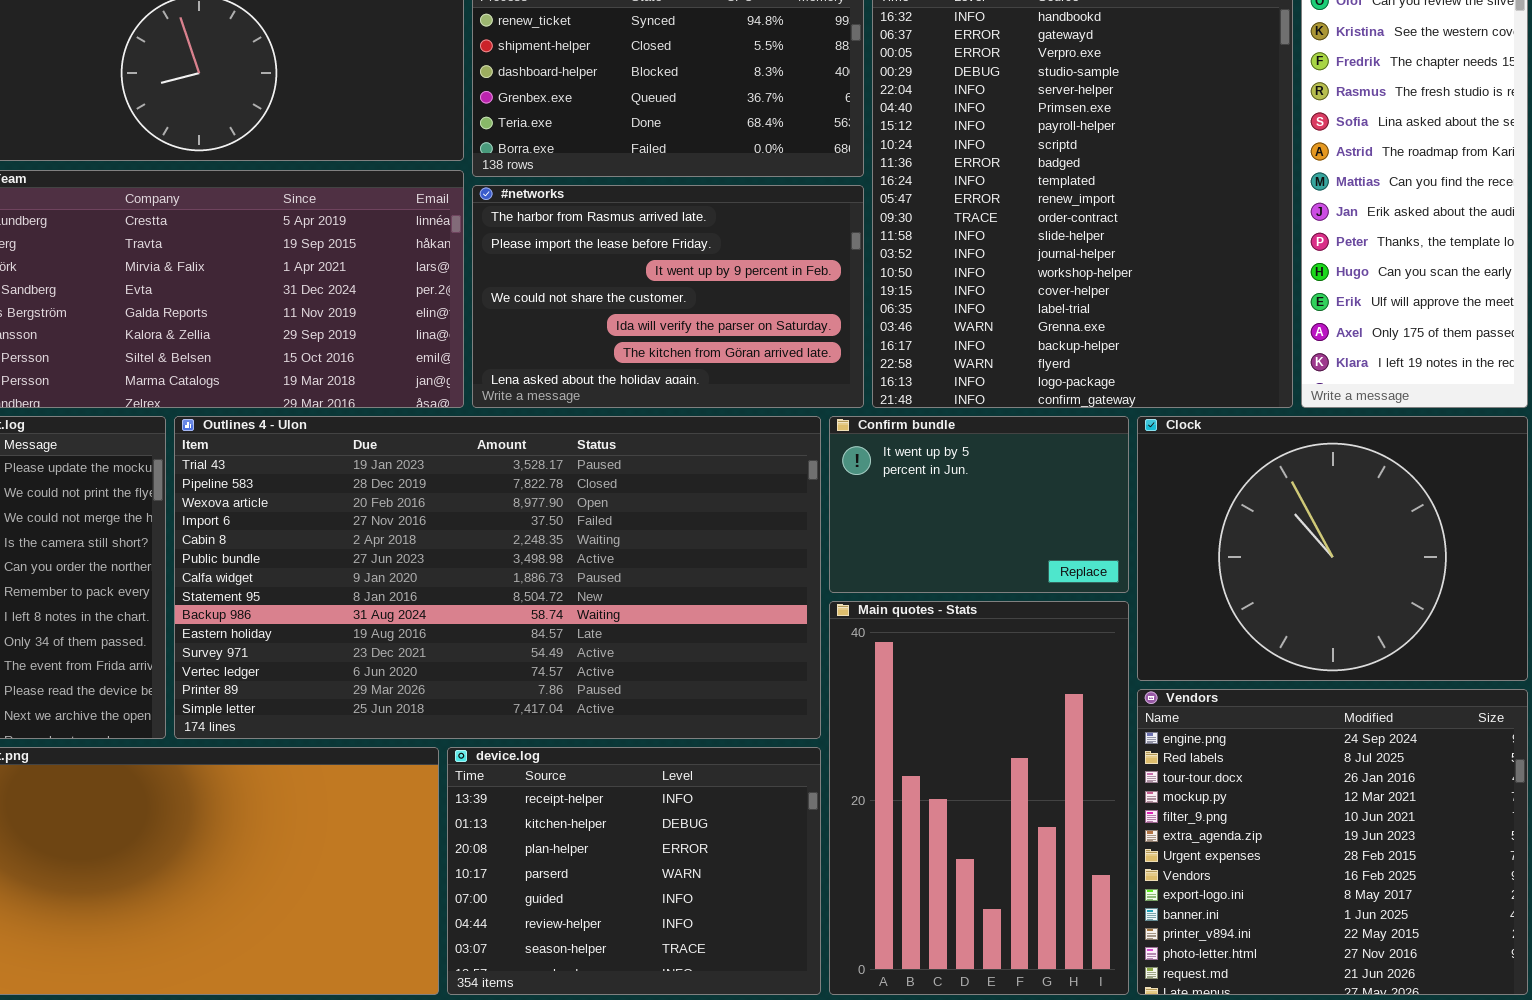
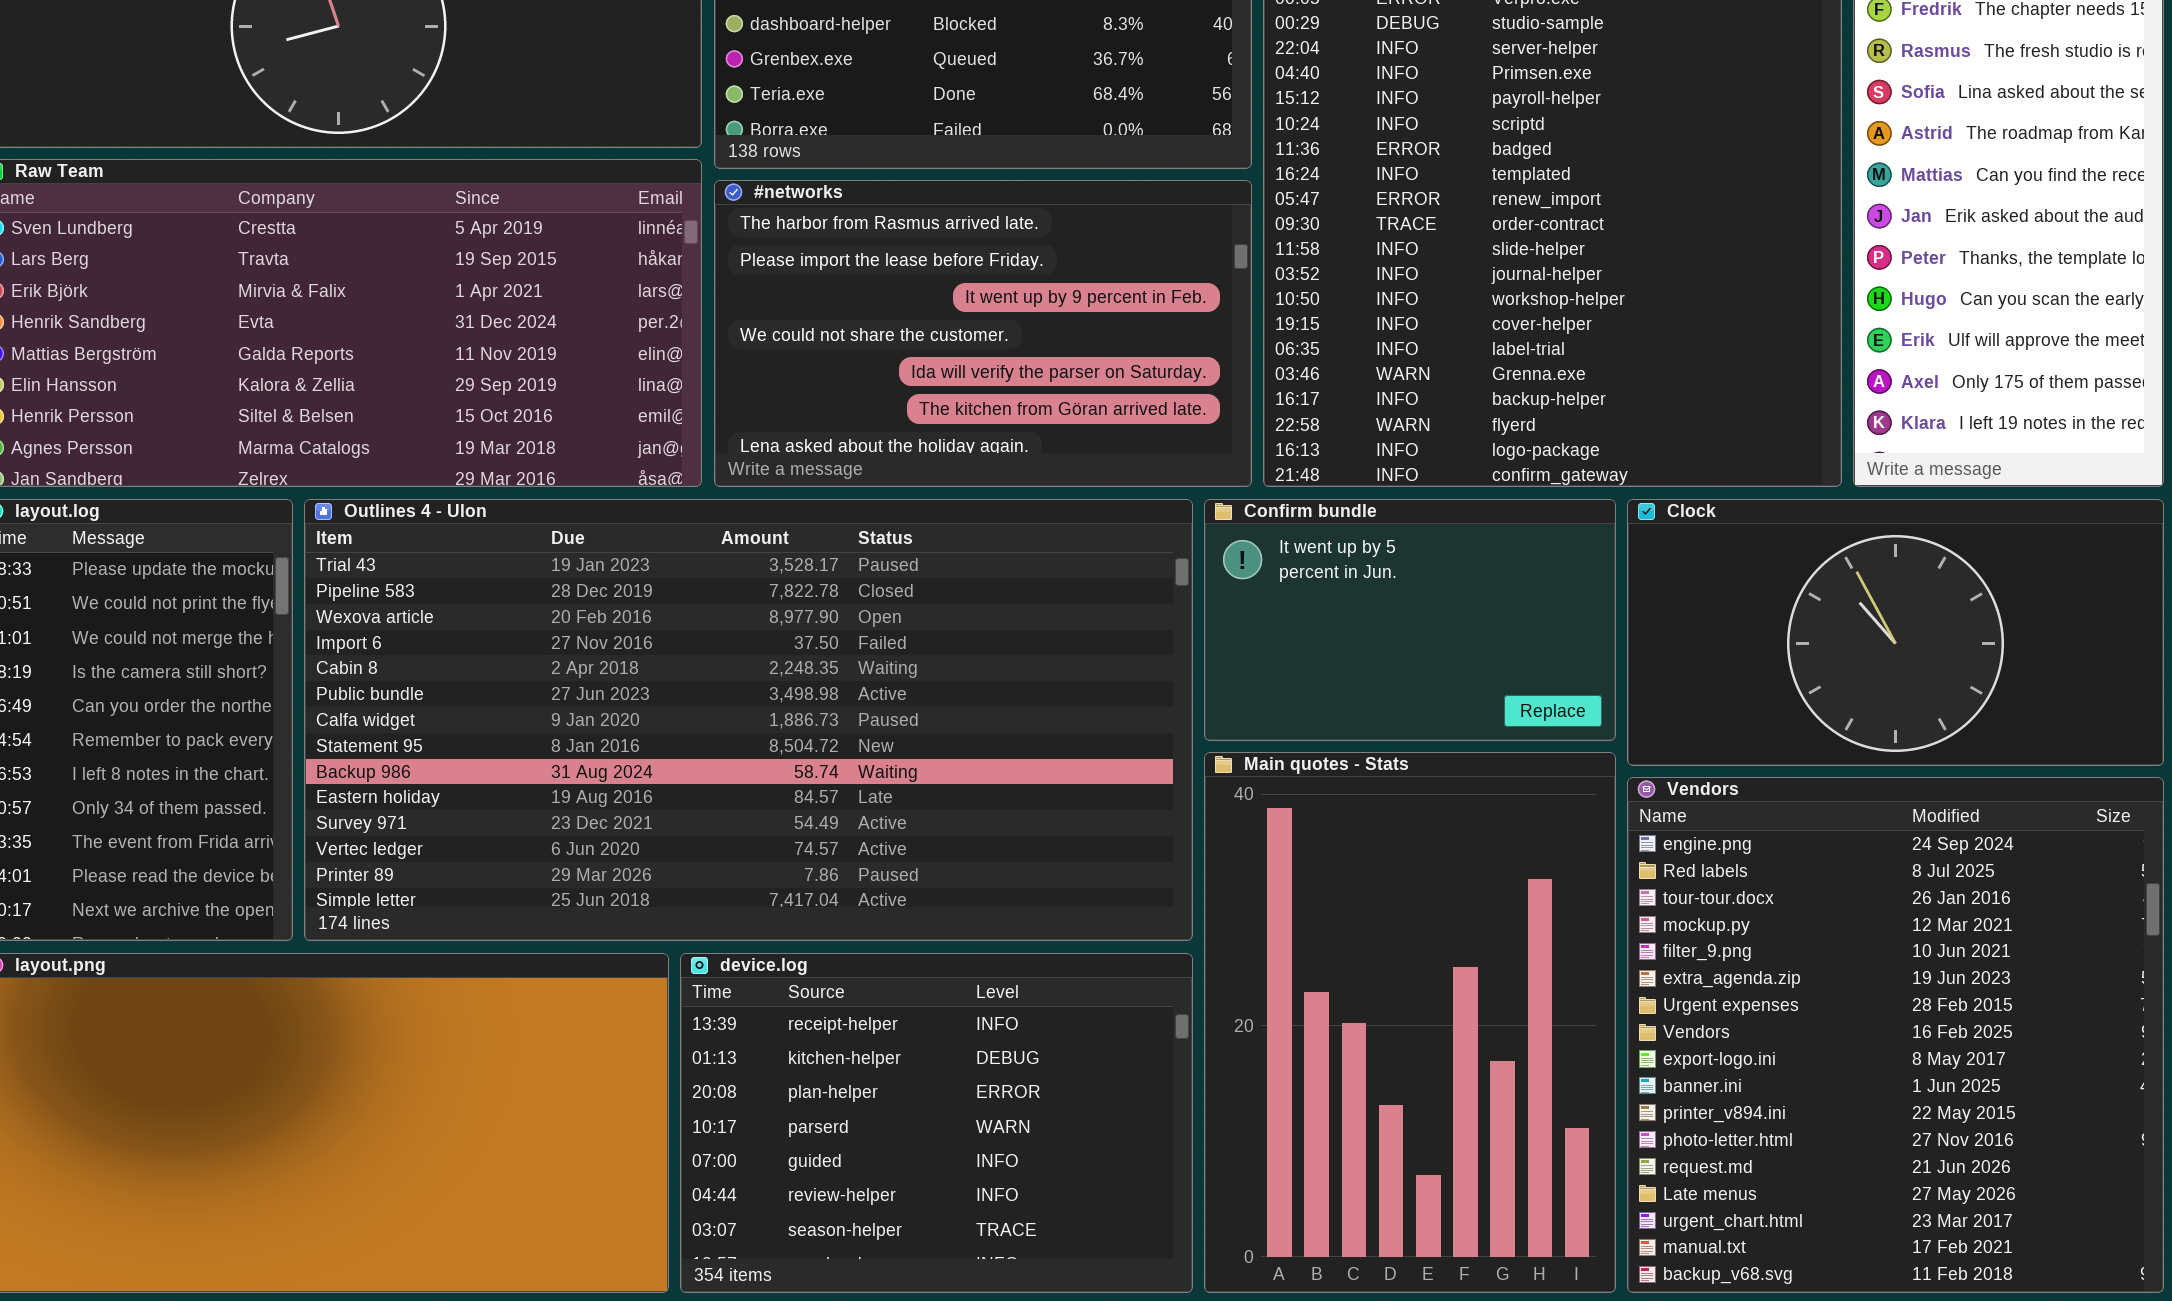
Clock: [1137,416,1528,681] -> [1627,499,2164,766], resized
Vendors: [1137,689,1528,995] -> [1627,777,2164,1293], resized

